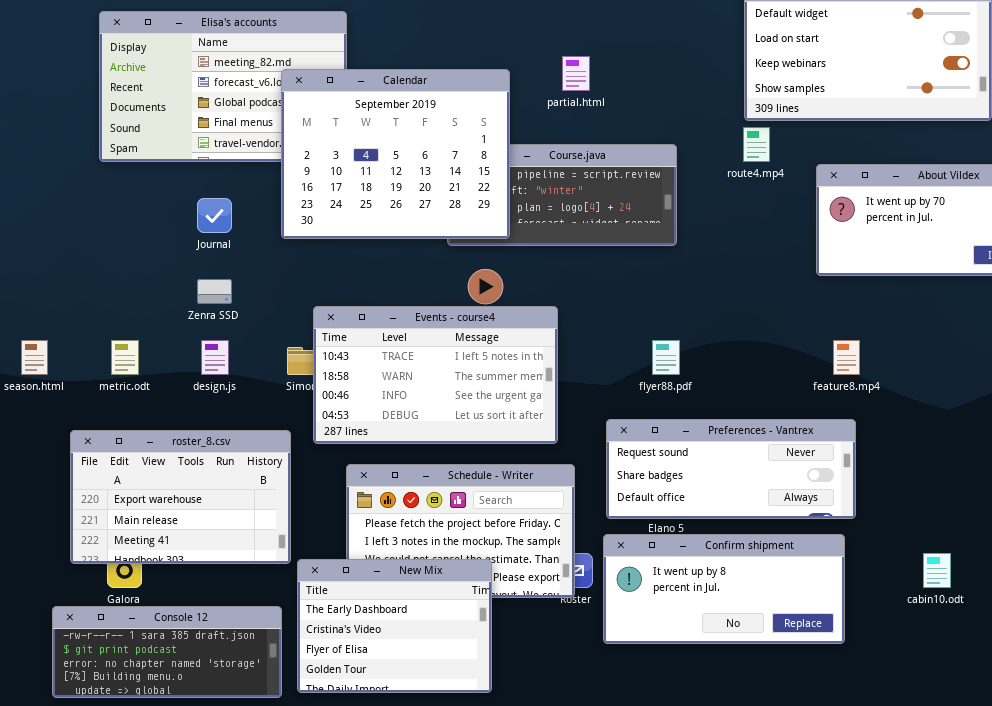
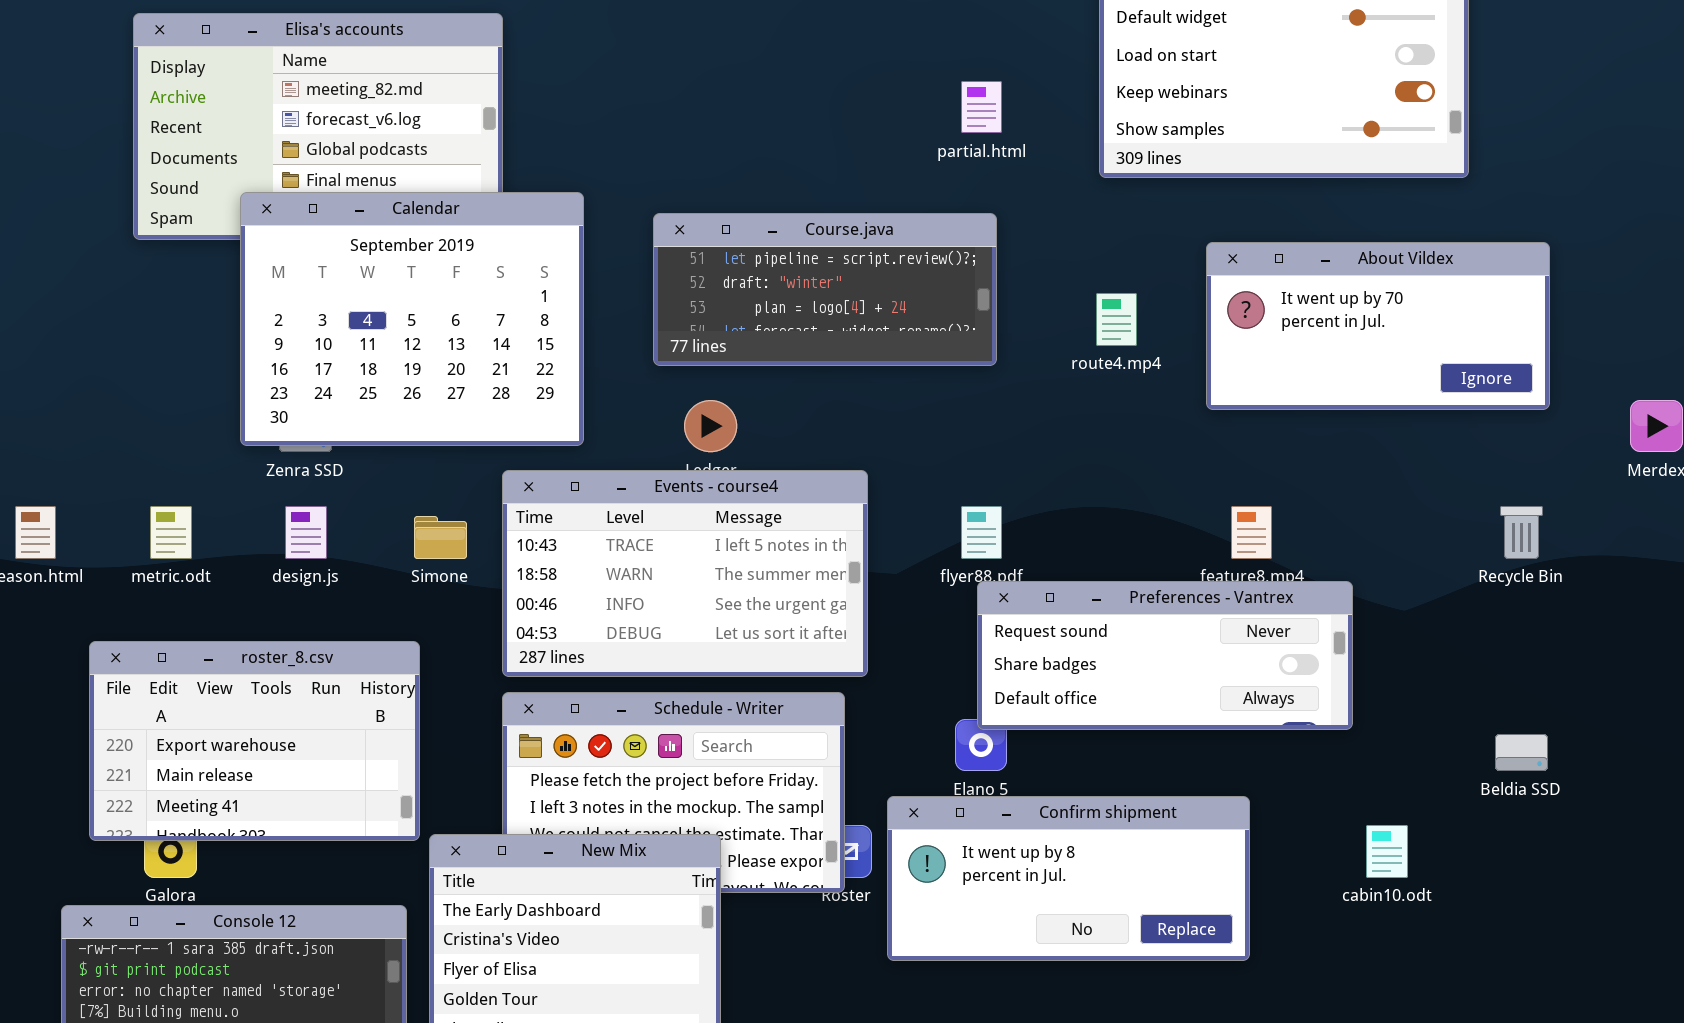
partial.html: [562,56,590,91] -> [961,81,1002,133], moved
Calendar: [281,69,510,239] -> [240,192,584,446], moved
route4.mp4: [743,127,770,162] -> [1096,293,1137,346], moved
Events - course4: [313,306,558,444] -> [502,470,868,677], moved
Preferences - Vantrex: [606,419,856,519] -> [977,581,1353,730], moved

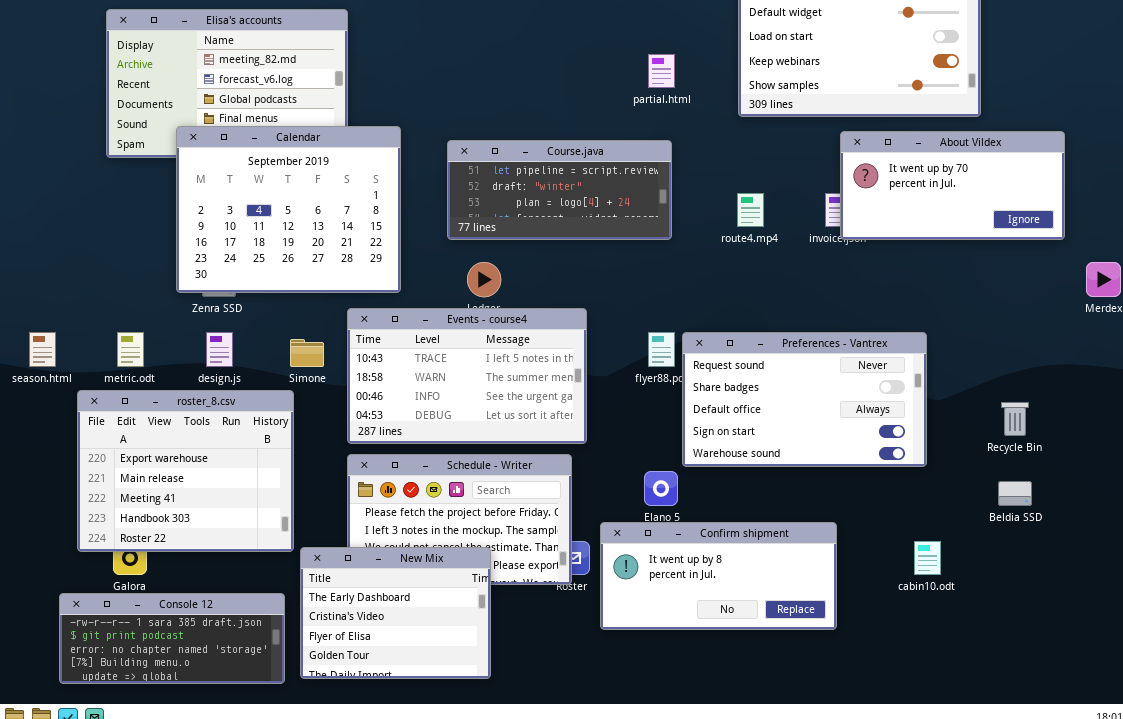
About Vildex: [1206,242,1550,410] -> [840,131,1065,240], moved
Recycle Bin: [1500,506,1543,559] -> [1001,402,1029,436], moved
Preferences - Vantrex: [977,581,1353,730] -> [682,332,927,467], moved, resized
roster_8.csv: [89,641,420,841] -> [77,390,294,552], resized

